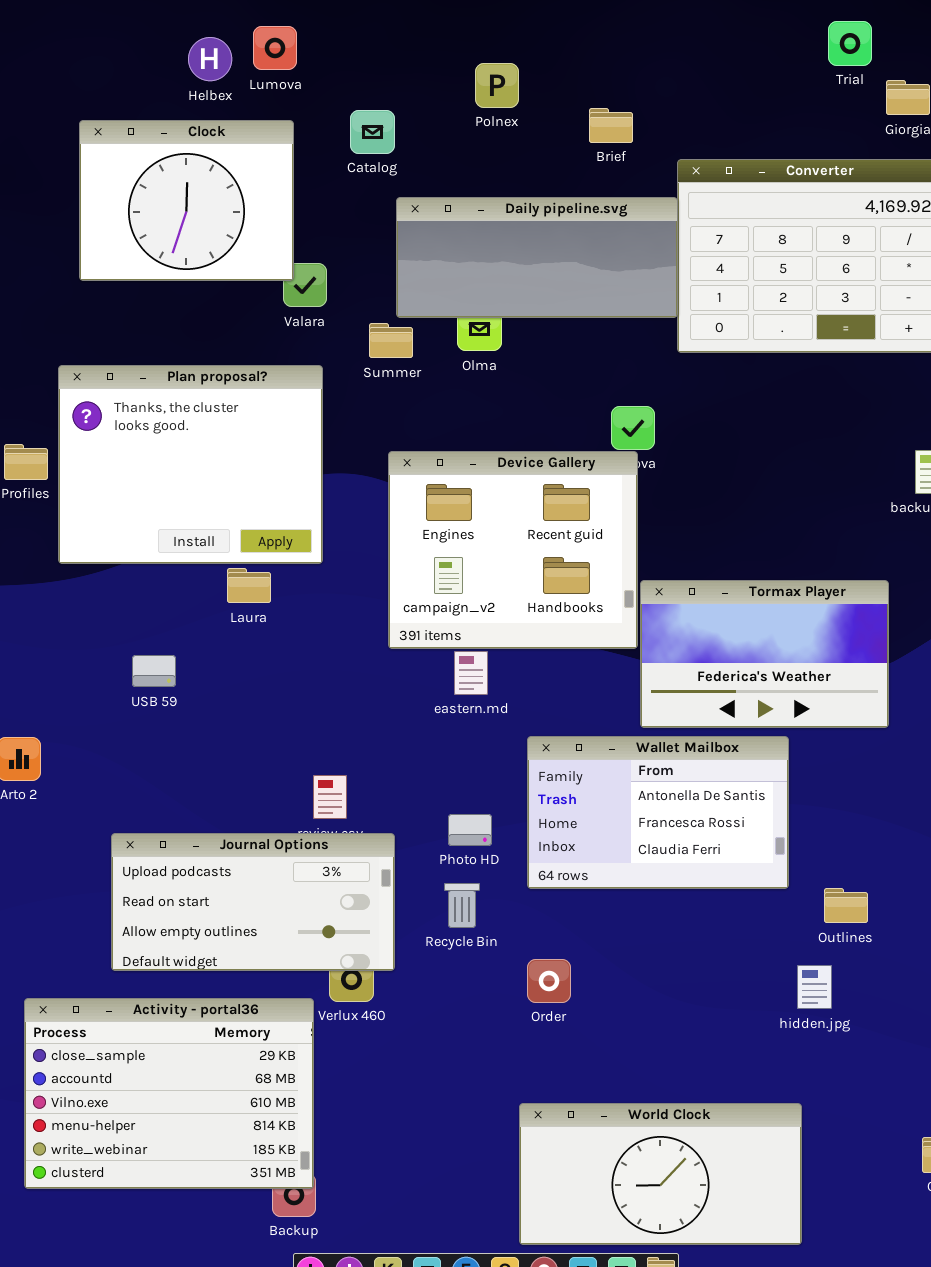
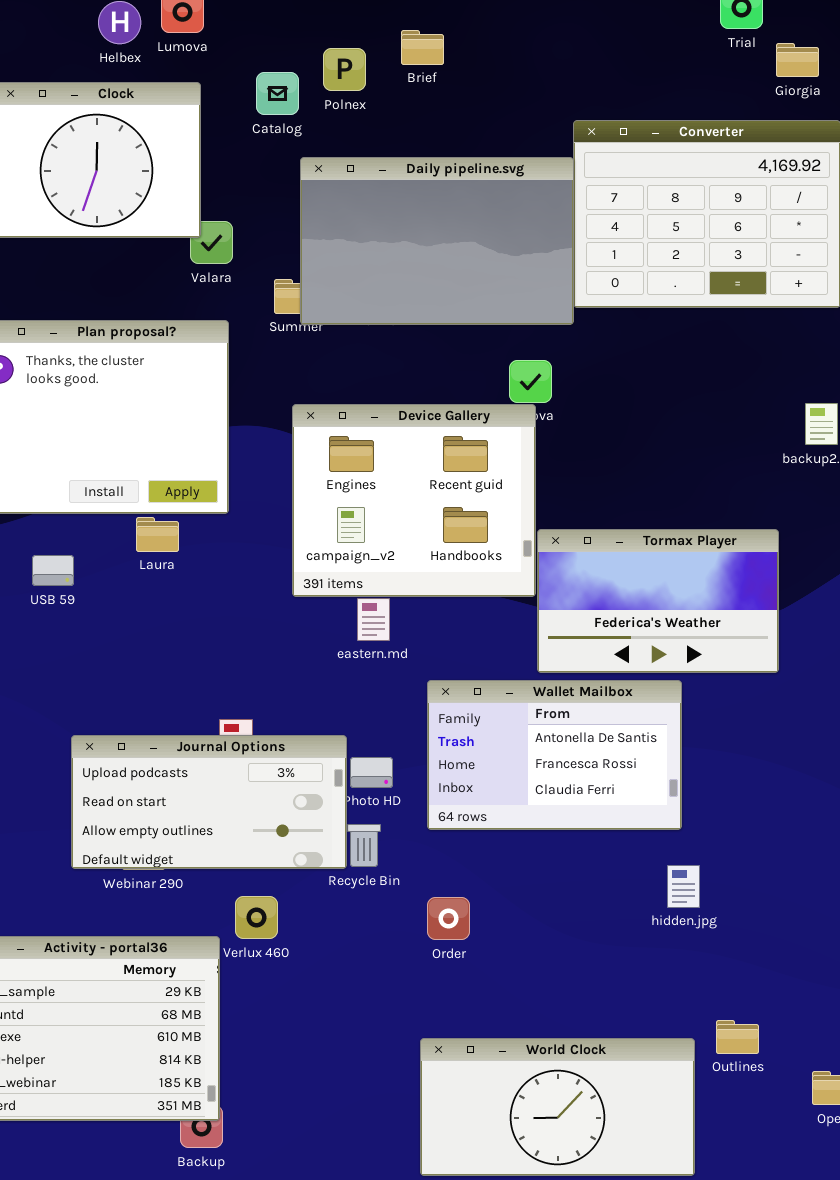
Polnex: [475,63,519,108] -> [323,48,366,91], moved
Brief: [589,108,633,143] -> [401,30,444,65], moved
Daily pipeline.svg: [396,197,678,318] -> [300,157,574,325], resized
USB 59: [132,655,176,687] -> [32,555,74,586], moved
Journal Options: [111,833,395,971] -> [71,735,347,869], moved
Outlines: [824,888,868,923] -> [716,1020,759,1054], moved
hidden.jpg: [797,965,832,1009] -> [667,865,700,908], moved

